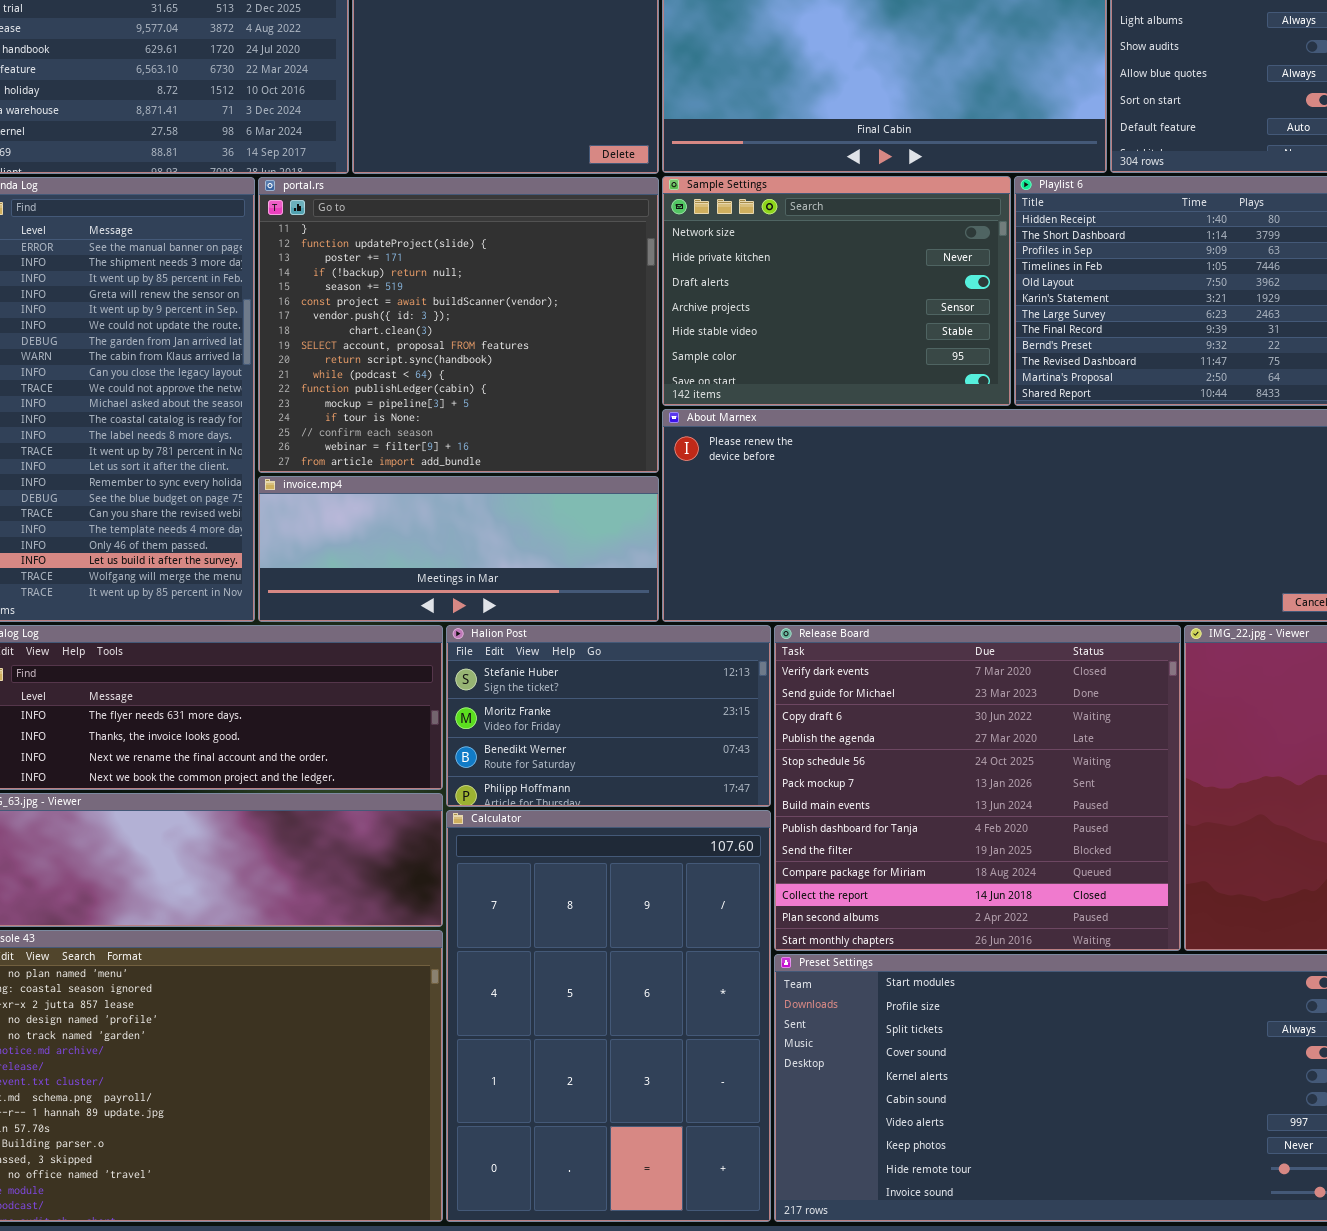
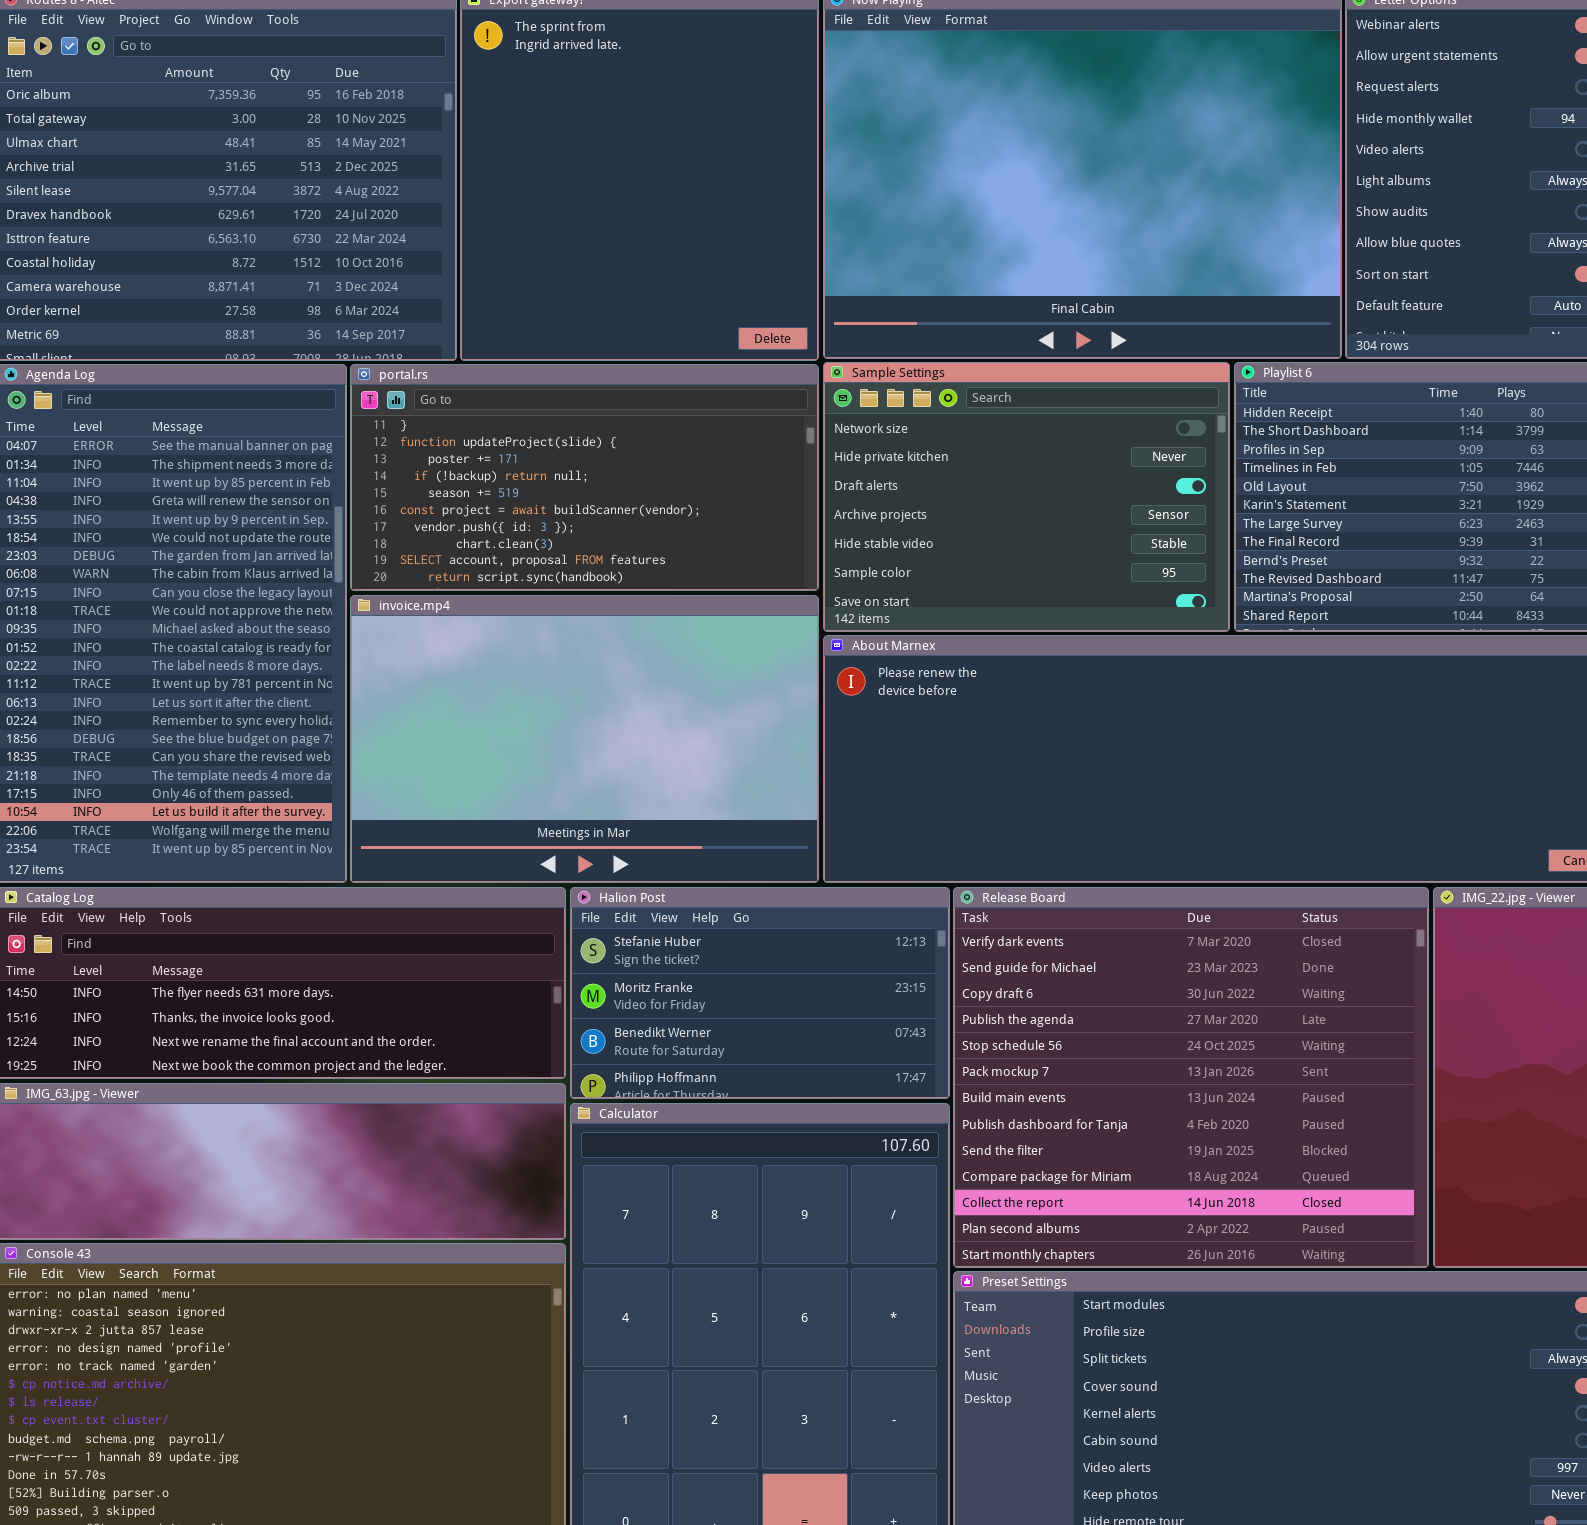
portal.rs: [258,177,659,473] -> [350,364,819,591], resized
invoice.mp4: [258,476,659,622] -> [350,595,819,883], resized

